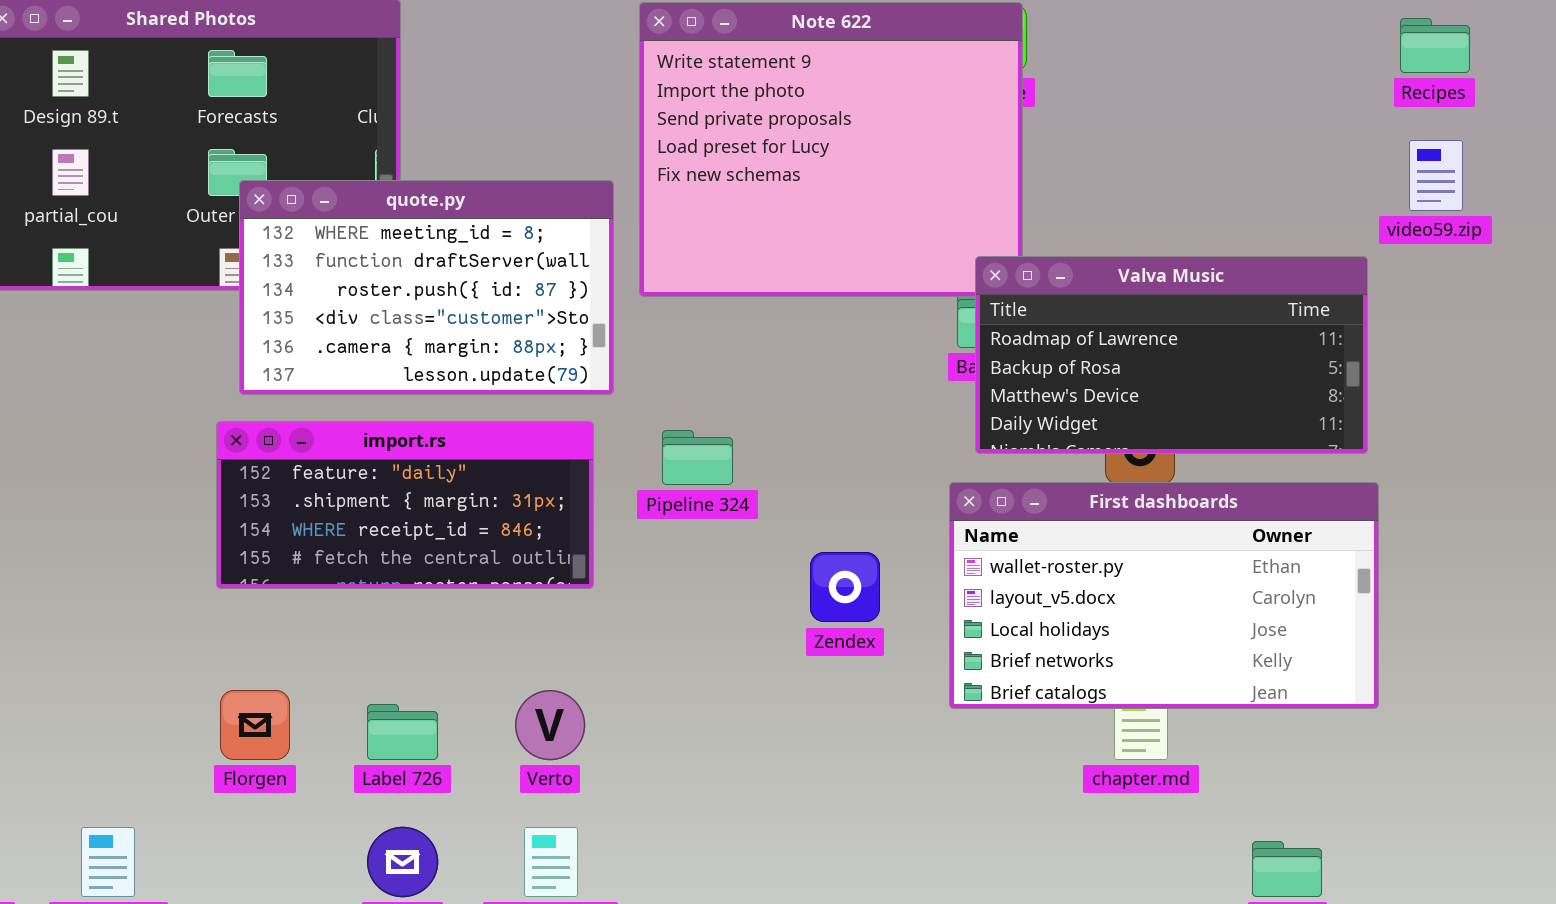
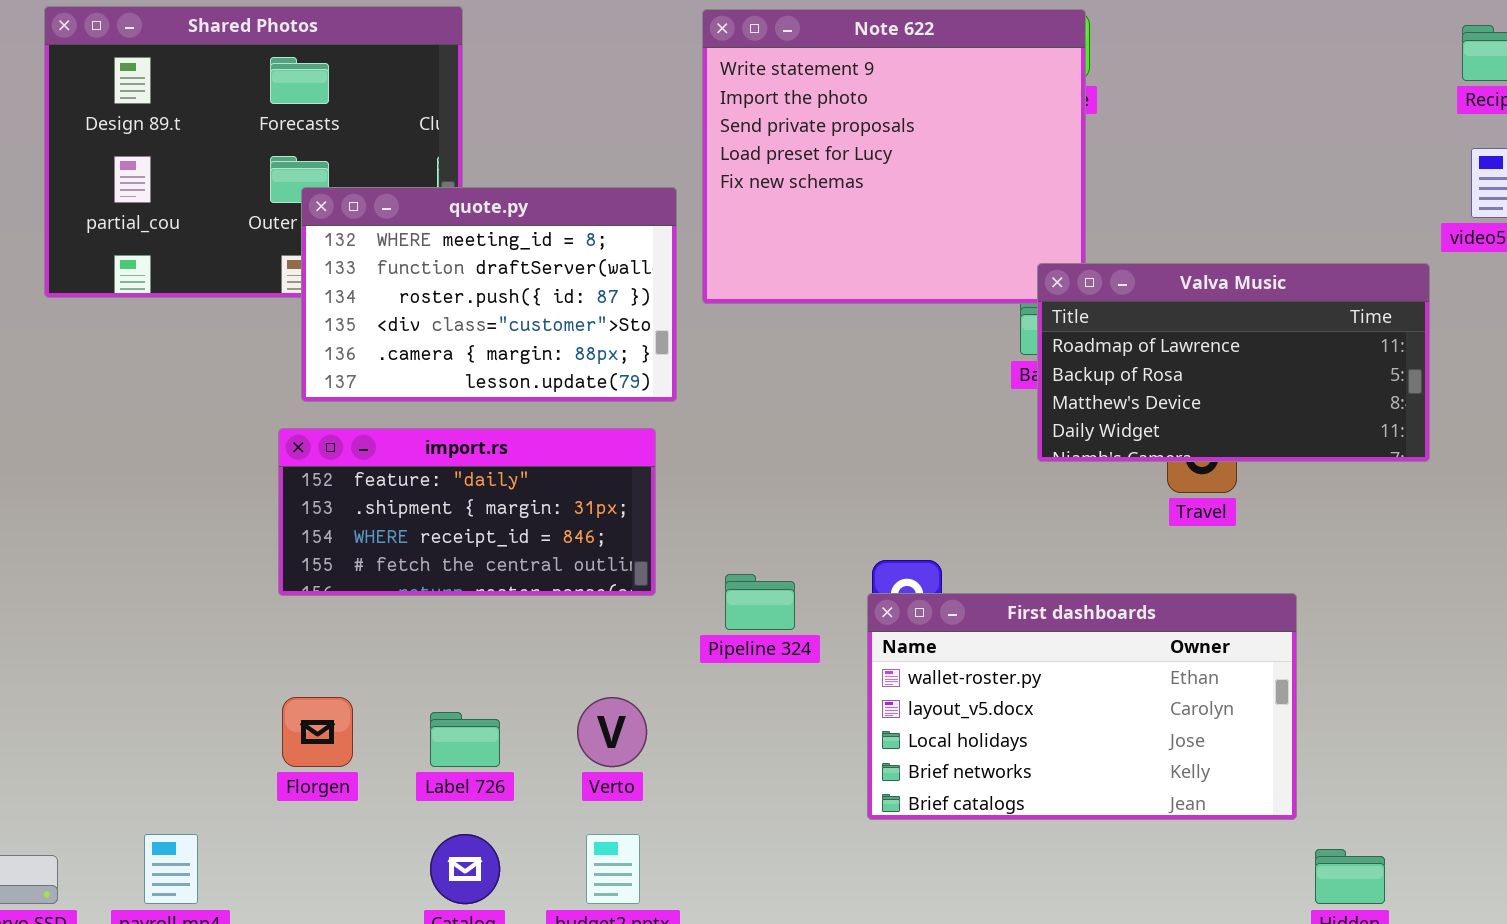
Pipeline 324: [662,430,733,485] -> [725,574,795,630], moved
First dashboards: [949,482,1379,709] -> [867,593,1297,820], moved

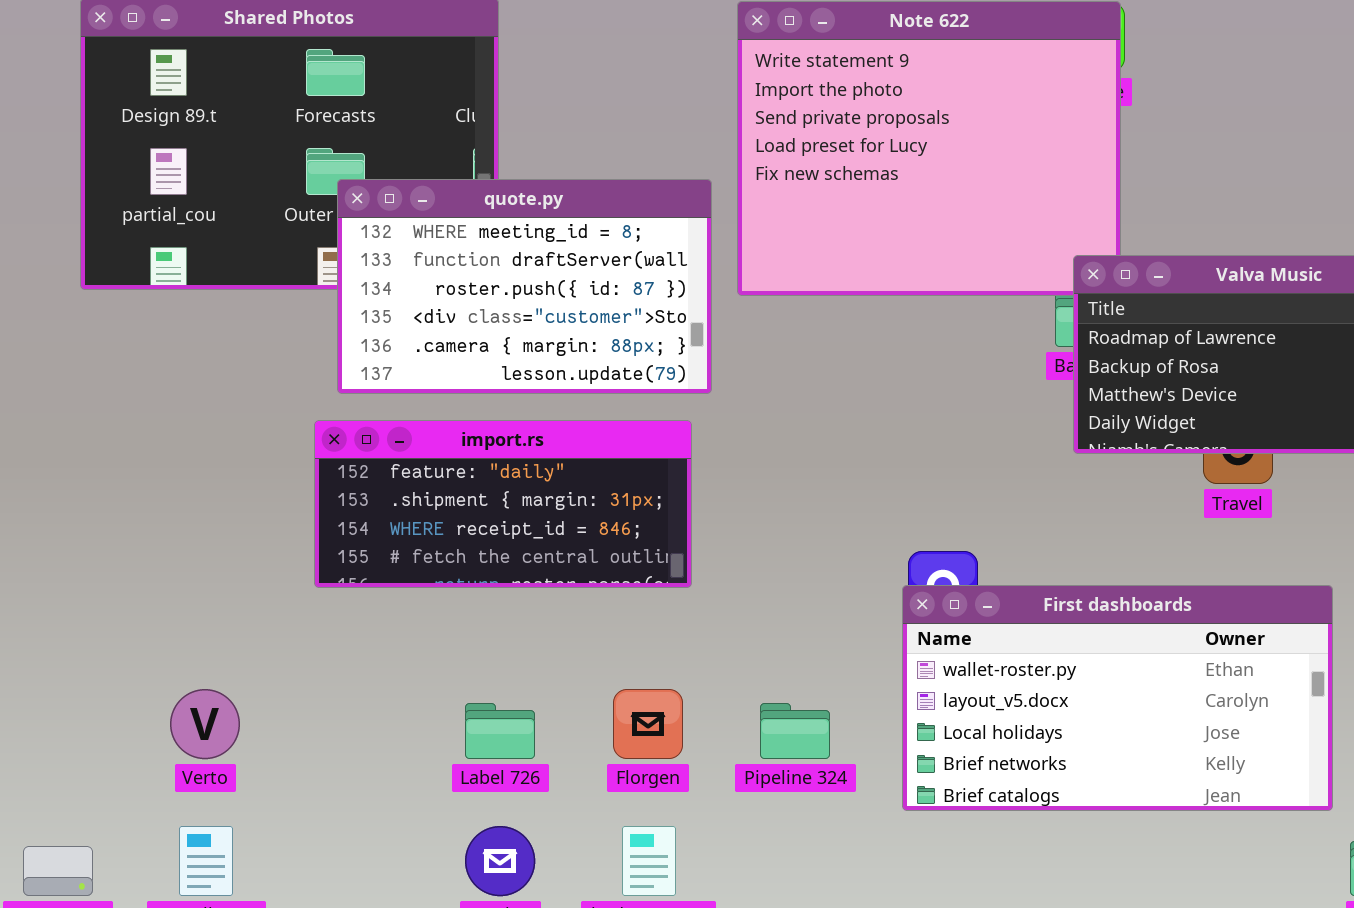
Pipeline 324: [725,574,795,630] -> [760,703,830,759], moved
Florgen: [282,697,353,767] -> [613,689,683,759], moved
Verto: [577,697,647,767] -> [170,689,240,759], moved

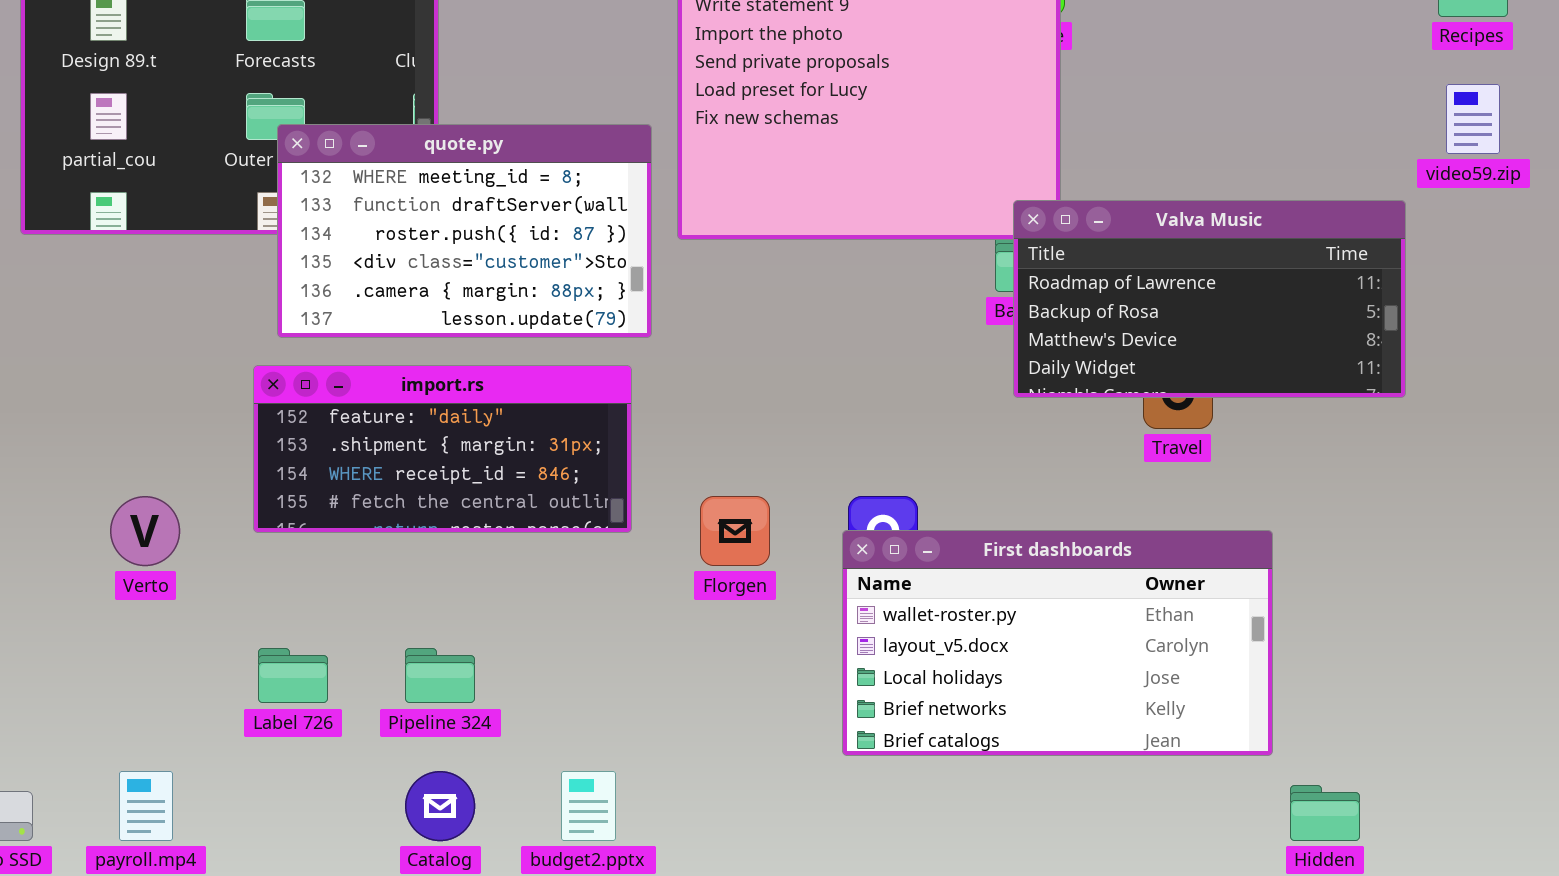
Verto: [170,689,240,759] -> [110,496,180,566], moved
Florgen: [613,689,683,759] -> [700,496,770,566], moved
Label 726: [465,703,535,759] -> [258,648,328,703], moved
Pipeline 324: [760,703,830,759] -> [405,648,475,703], moved

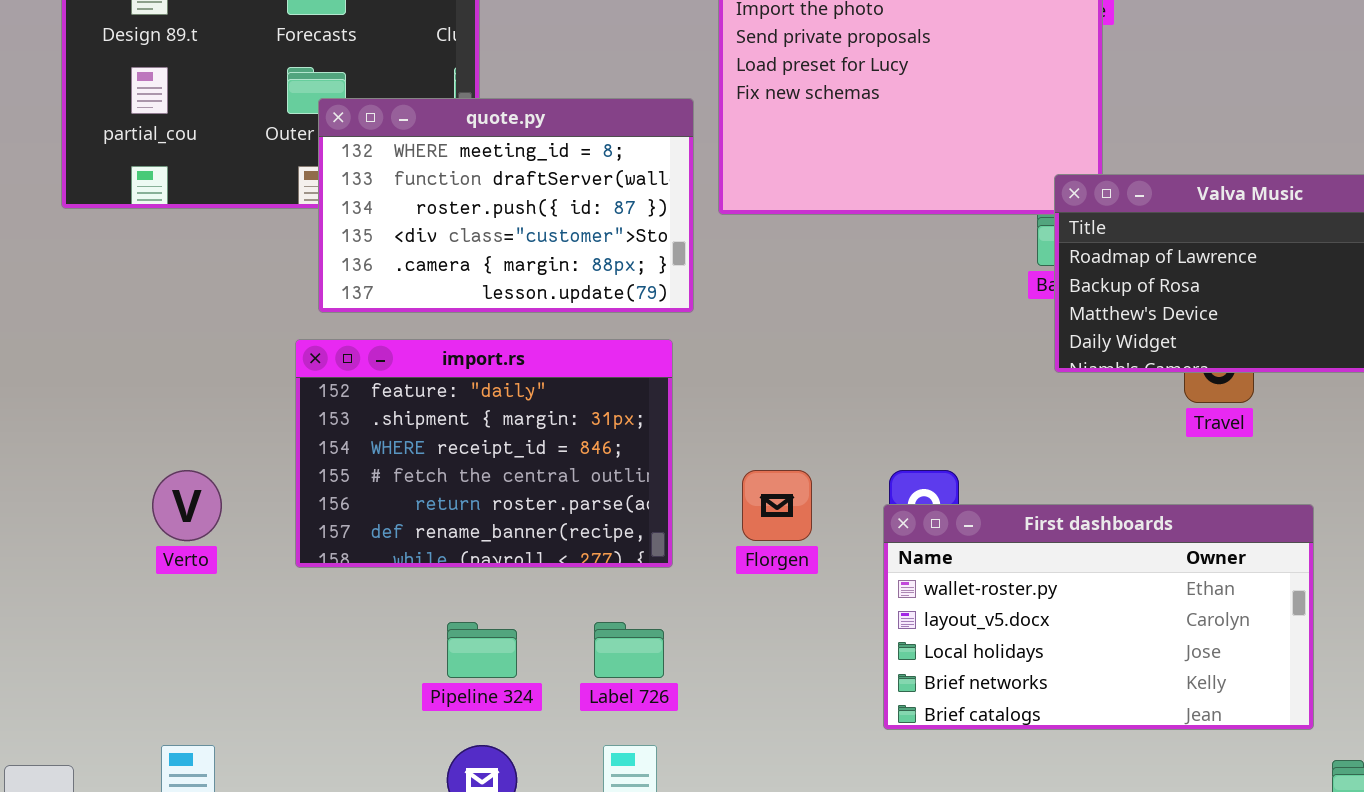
import.rs: [253,365,632,533] -> [295,339,673,568], resized
Label 726: [258,648,328,703] -> [594,622,664,678], moved

